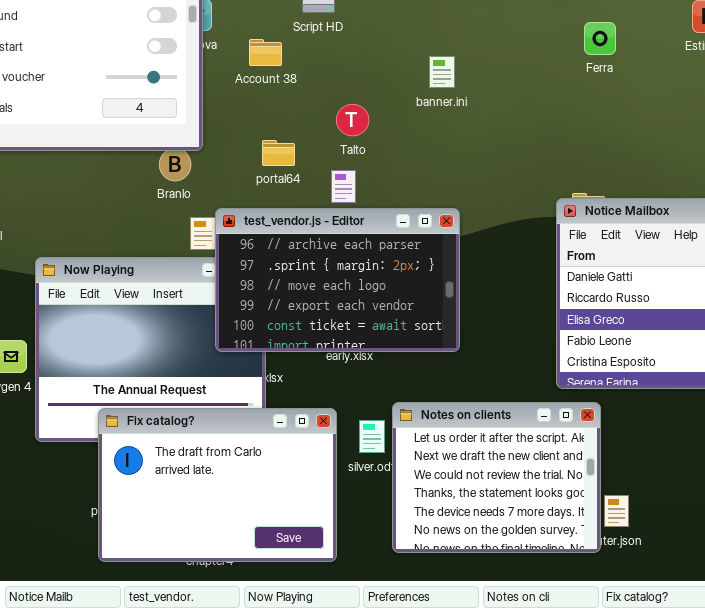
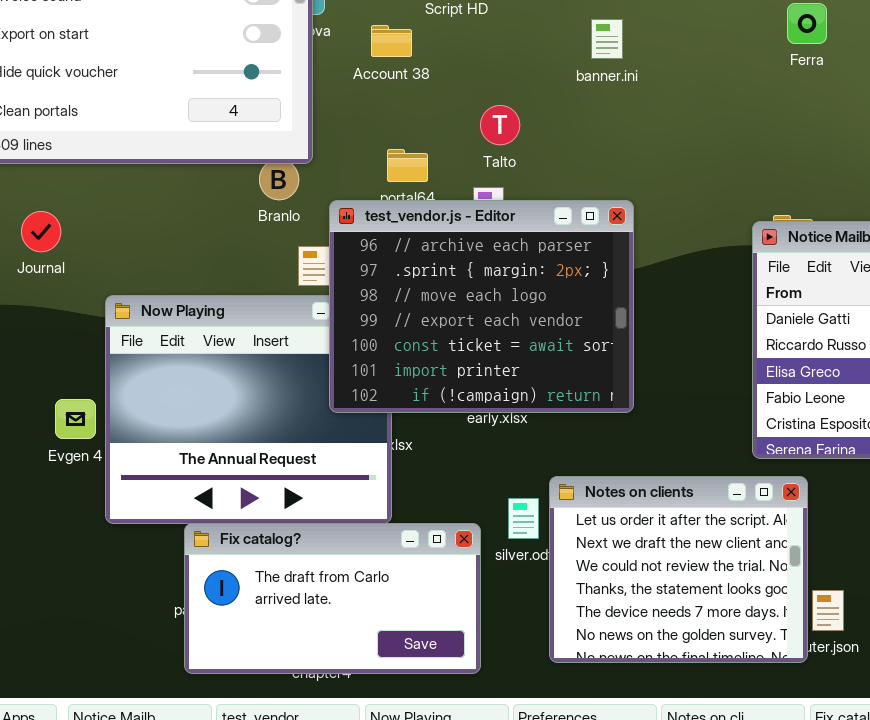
banner.ini: [429,56,455,88] -> [591,19,623,59], moved
test_vendor.js - Editor: [215,208,460,352] -> [329,200,634,413], resized
Fix catalog?: [98,408,337,562] -> [184,523,481,674], resized

